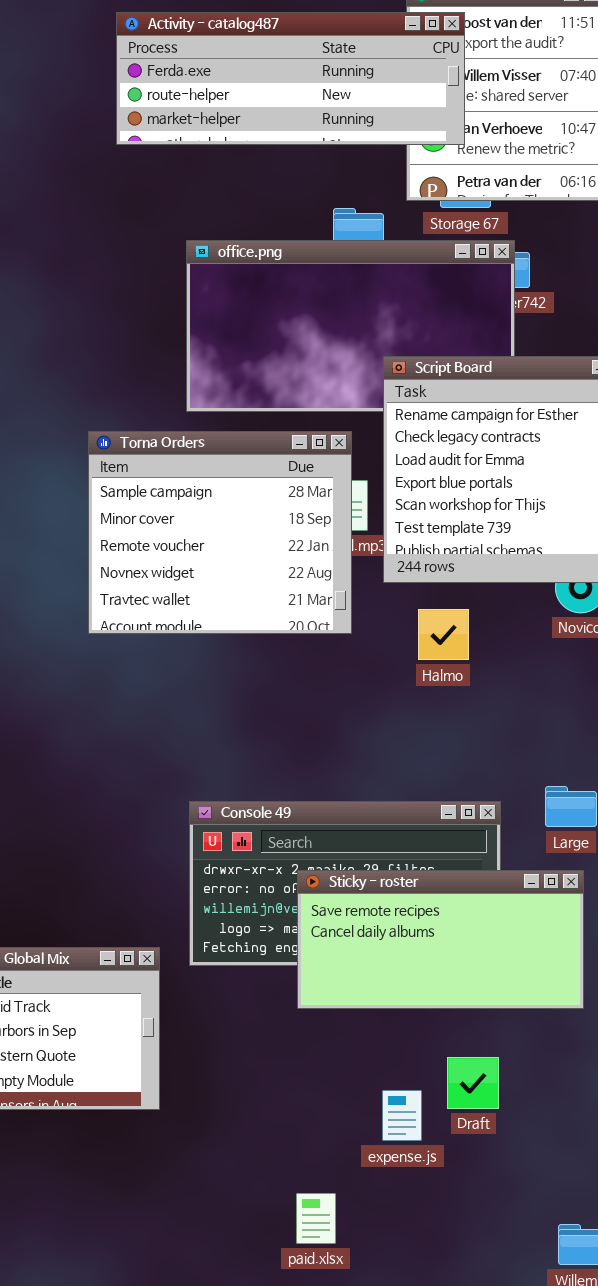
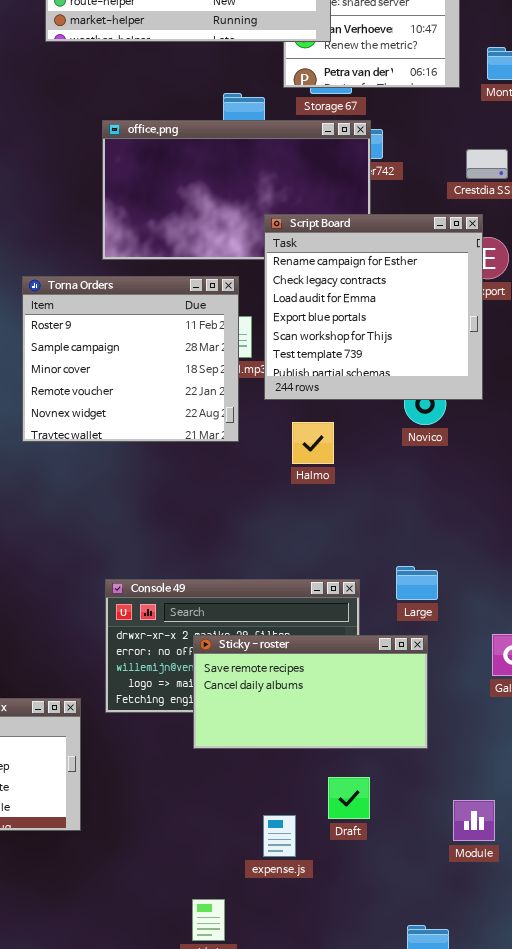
Torna Orders: [88,431,352,634] -> [22,276,239,442], scrolled up 1 row
Draft: [447,1057,499,1109] -> [328,777,370,819], moved

